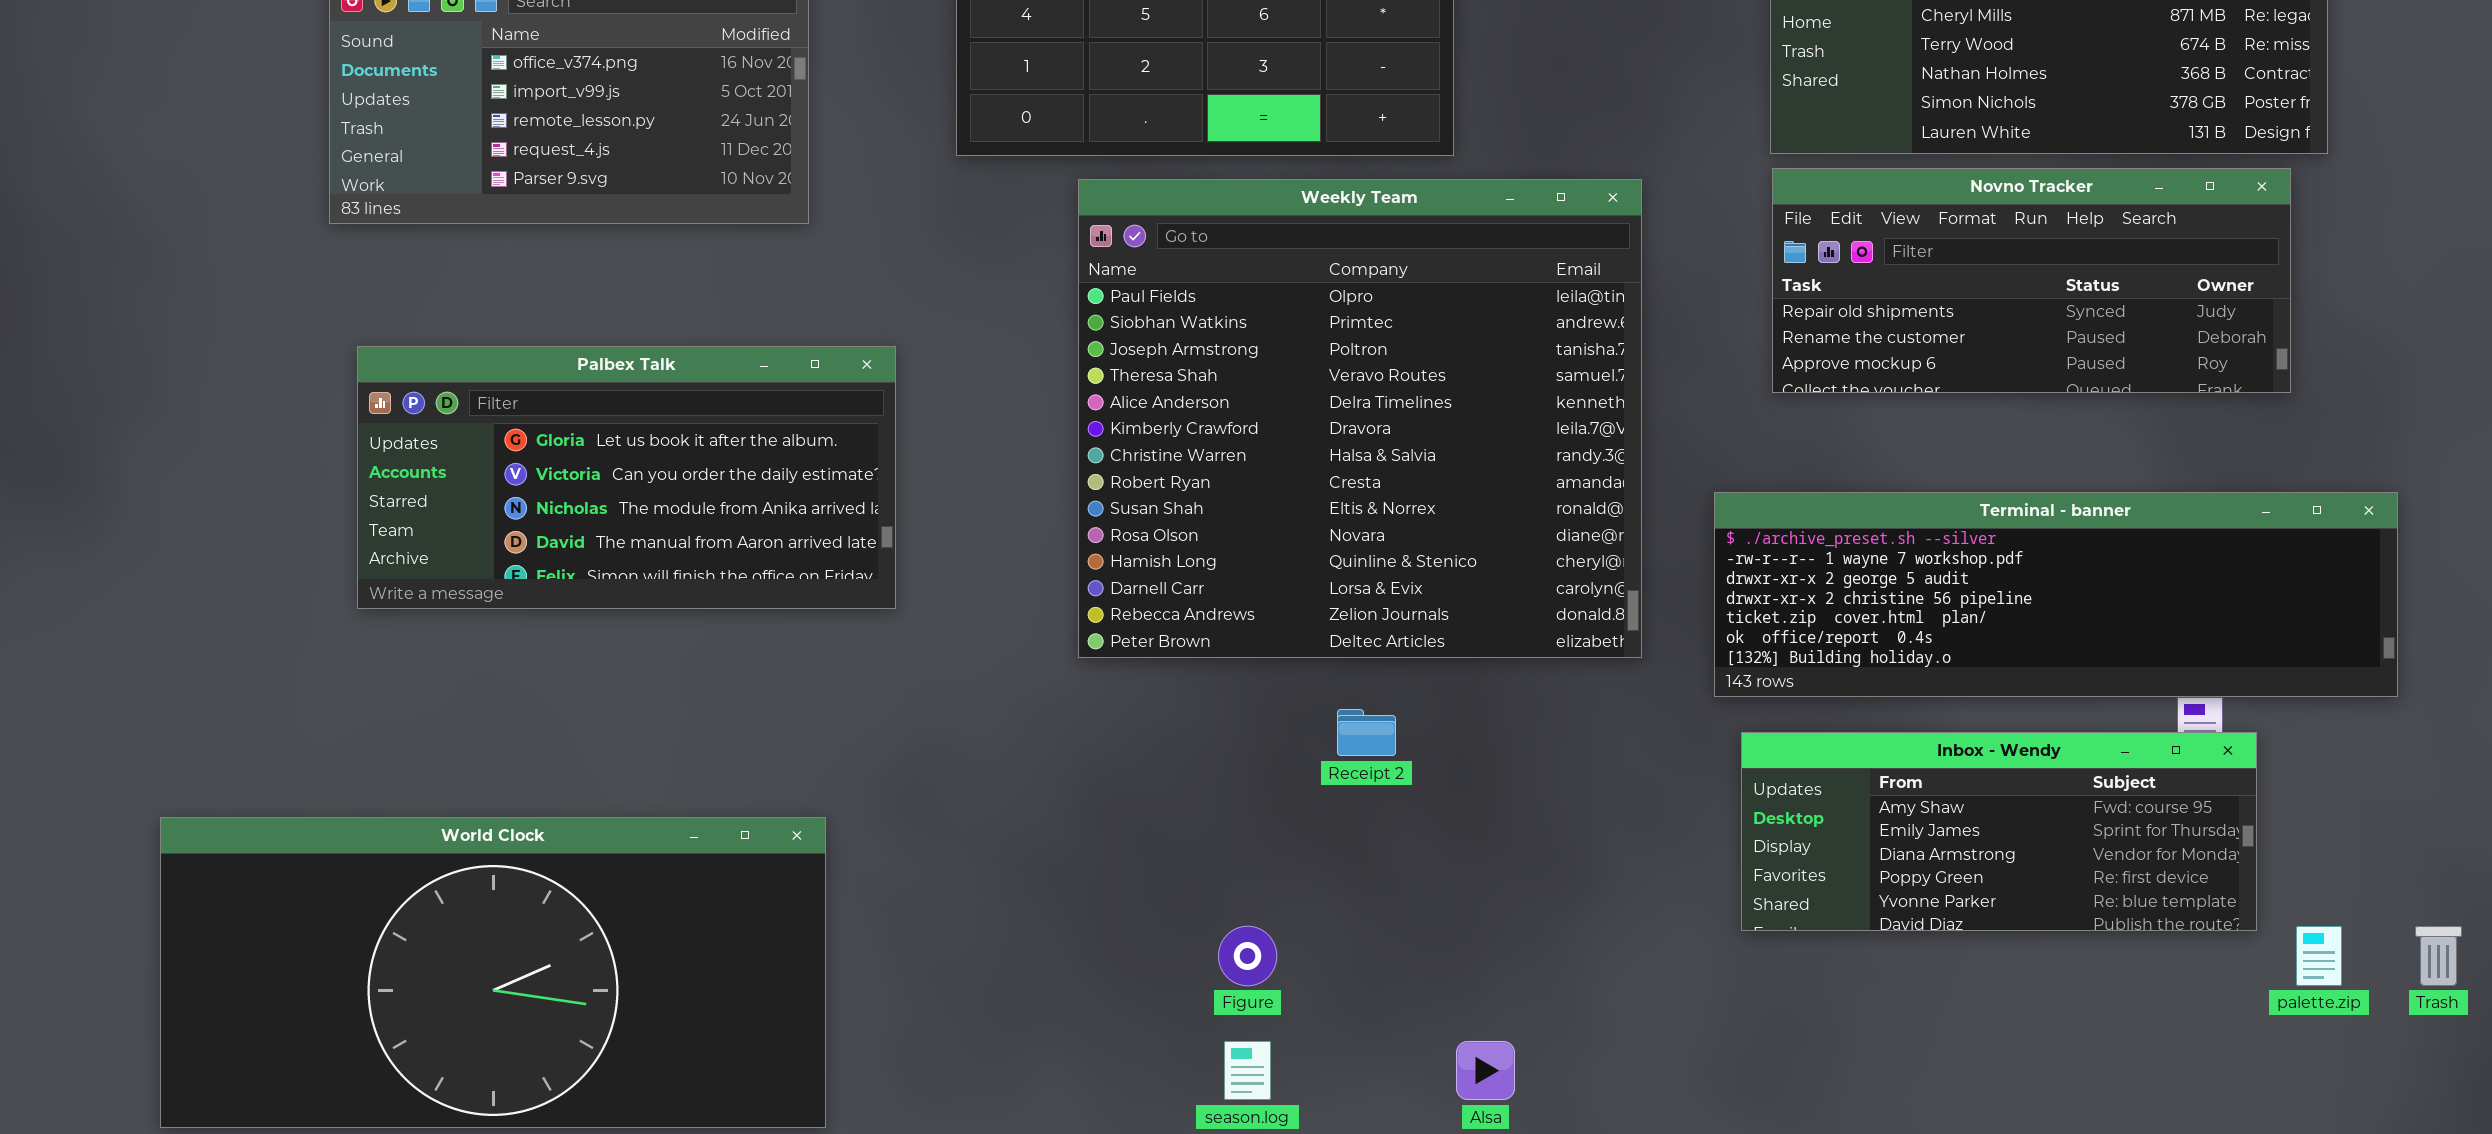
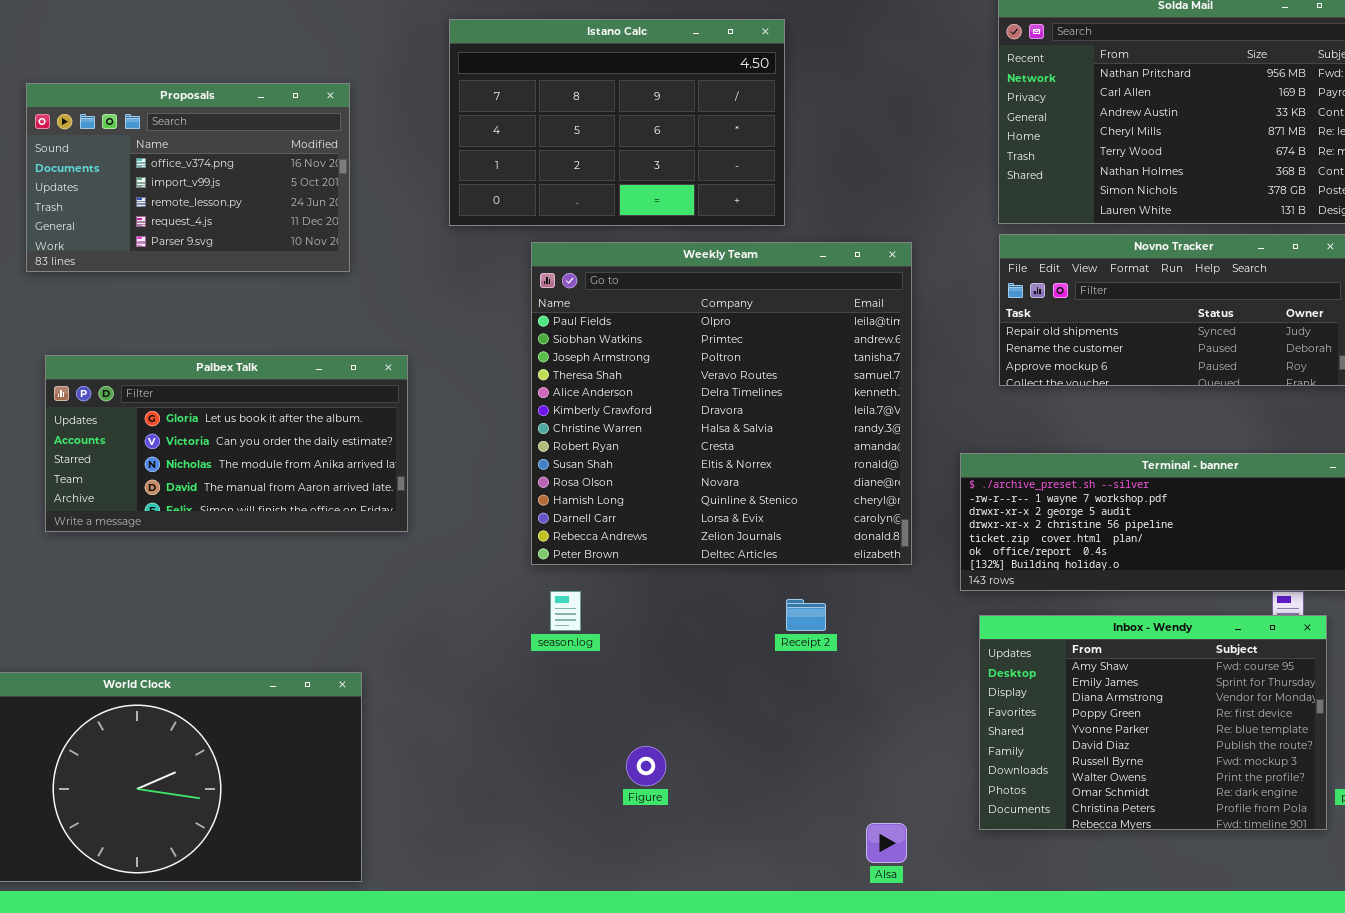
Receipt 2: [1337,709,1396,756] -> [786,599,826,631], moved
Inbox - Wendy: [1741,732,2257,931] -> [979,615,1327,830], resized
season.log: [1224,1041,1271,1100] -> [550,591,581,631], moved
Alsa: [1456,1041,1515,1100] -> [866,823,907,863], moved

